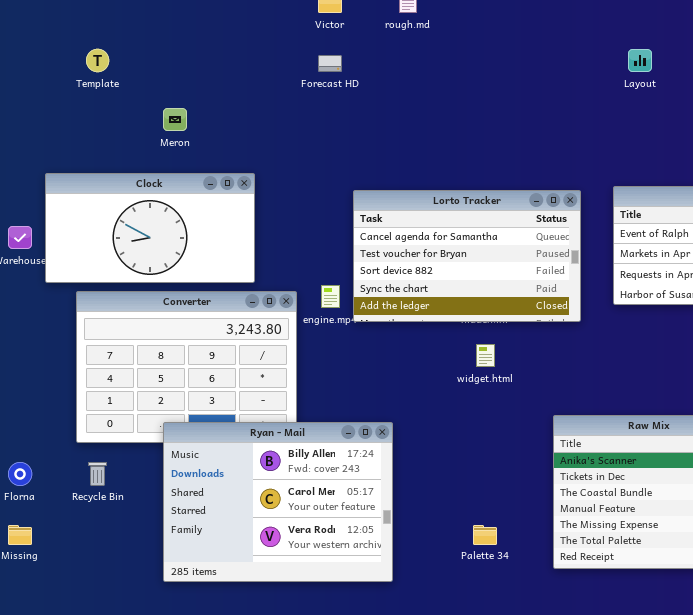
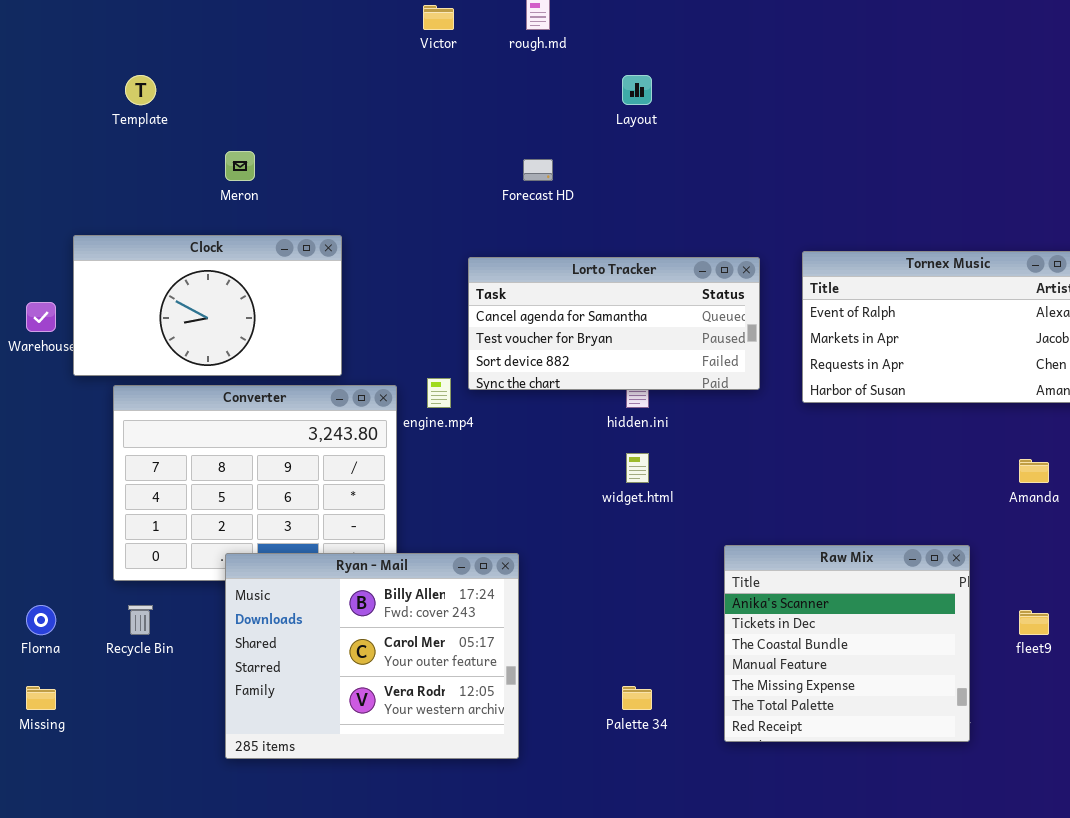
Layout: [628,49,652,72] -> [622,75,652,105], moved
Forecast HD: [318,55,342,72] -> [523,159,553,181], moved
Lorto Tracker: [353,190,581,322] -> [468,257,760,390], resized

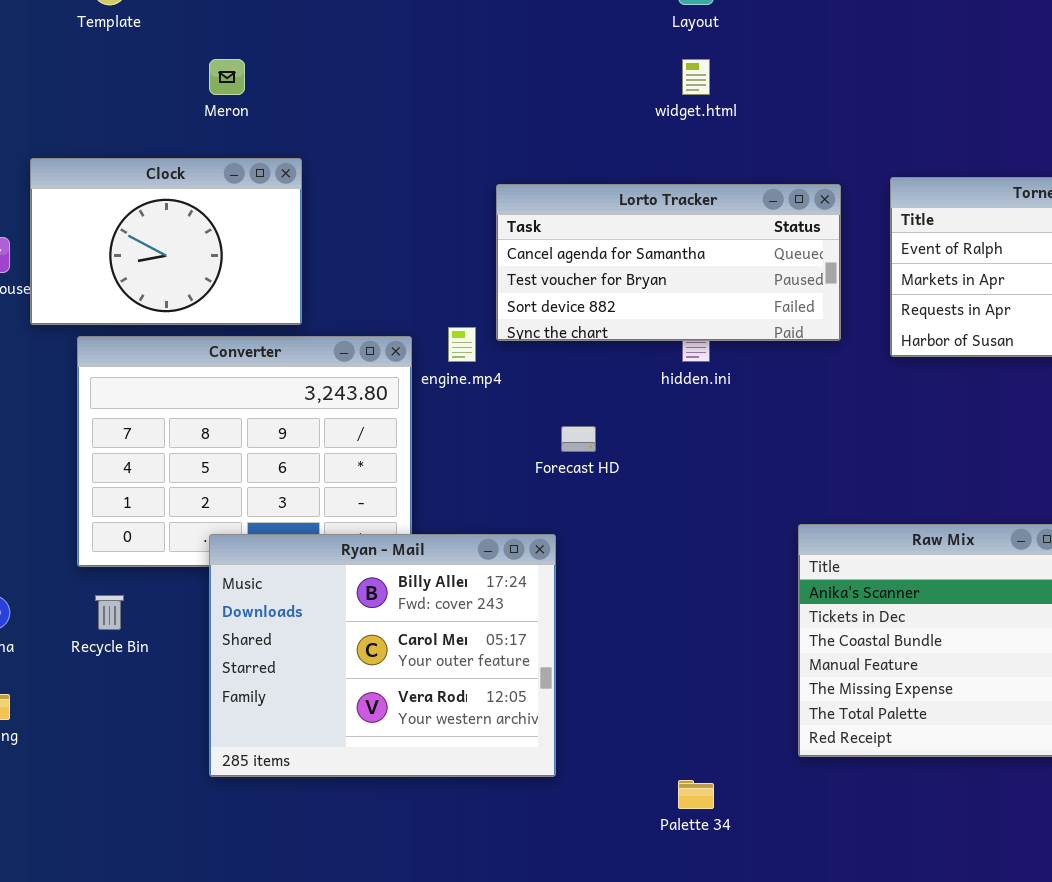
Forecast HD: [523,159,553,181] -> [561,426,596,452], moved
Clock: [73,235,342,376] -> [30,158,302,325], resized
widget.html: [626,453,649,483] -> [682,59,710,95], moved
Palette 34: [622,686,652,710] -> [678,780,714,809], moved

